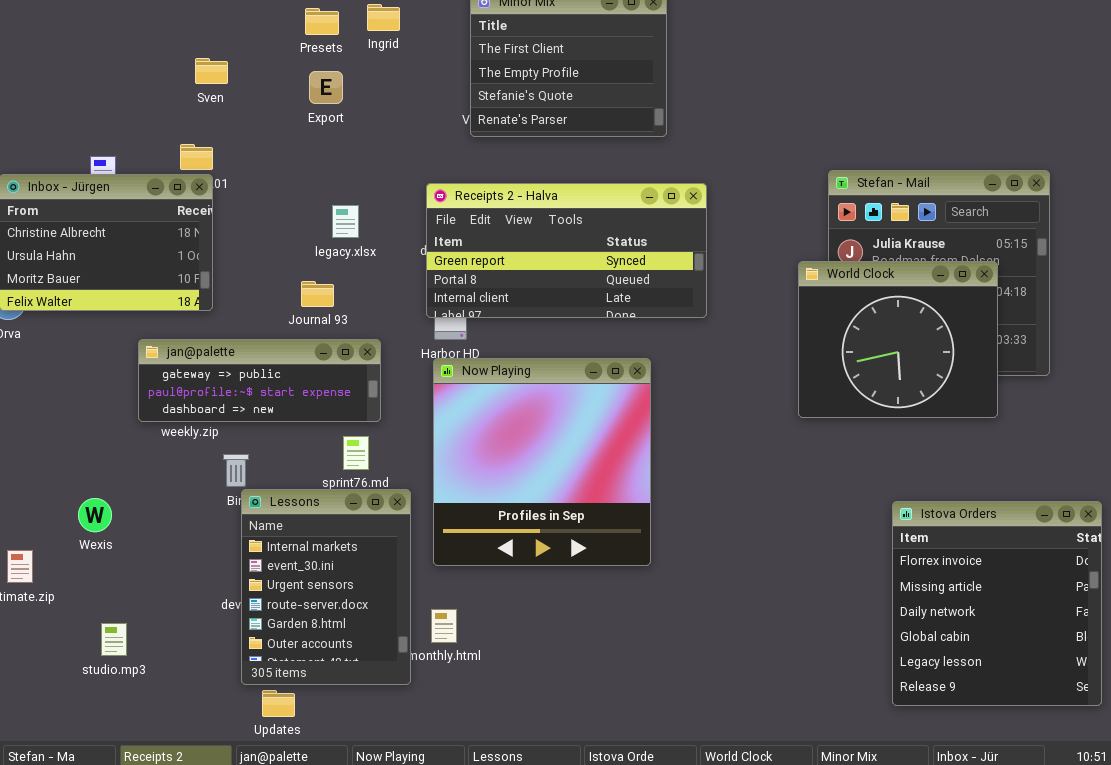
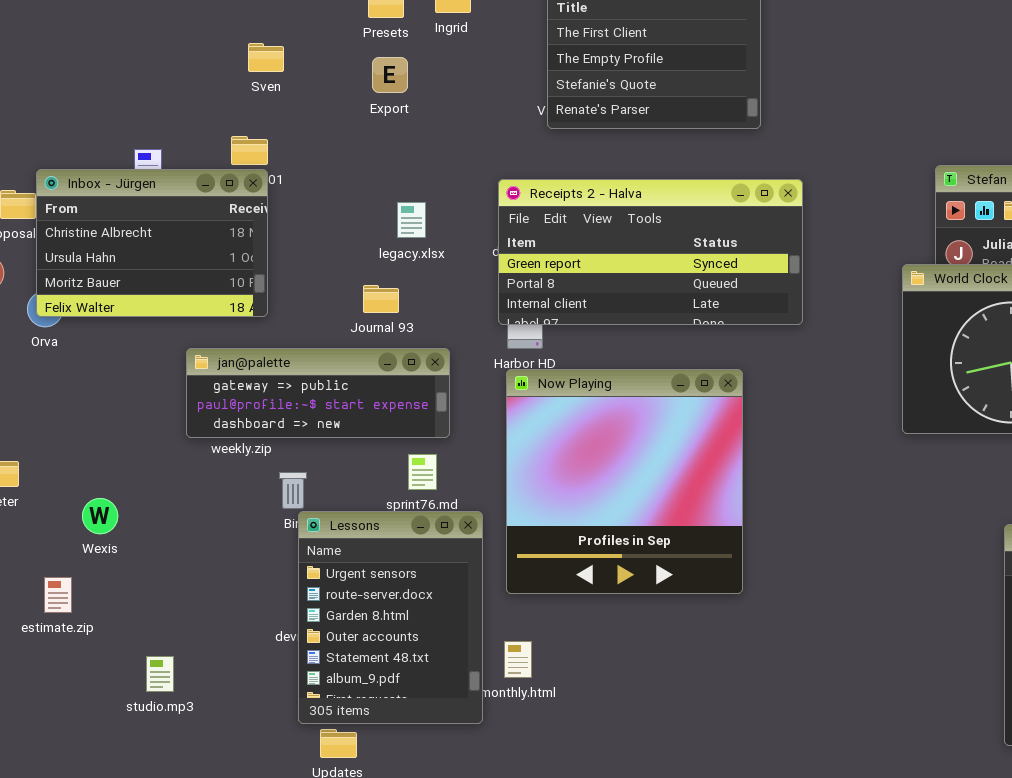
Lessons: [241,489,411,685] -> [298,511,483,724], scrolled down 2 rows
Wexis: [78,498,112,532] -> [82,498,118,534], moved

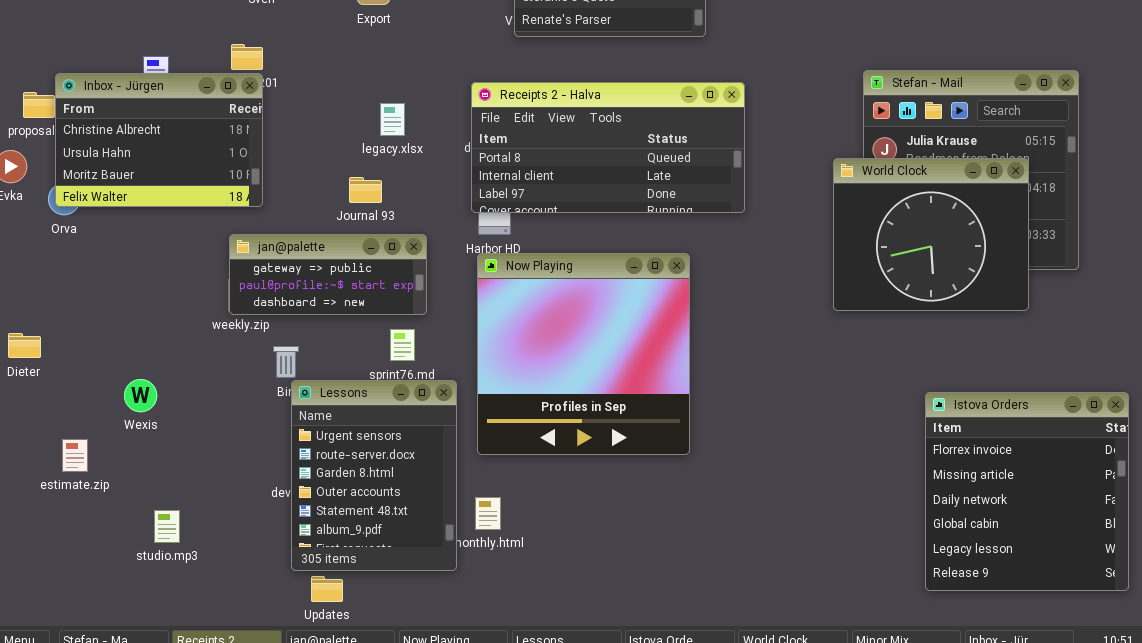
Receipts 2 - Halva: [498,179,803,325] -> [471,82,745,213], scrolled down 1 row
jan@palette: [186,348,450,438] -> [229,234,427,315], resized
Wexis: [82,498,118,534] -> [124,379,157,412], moved

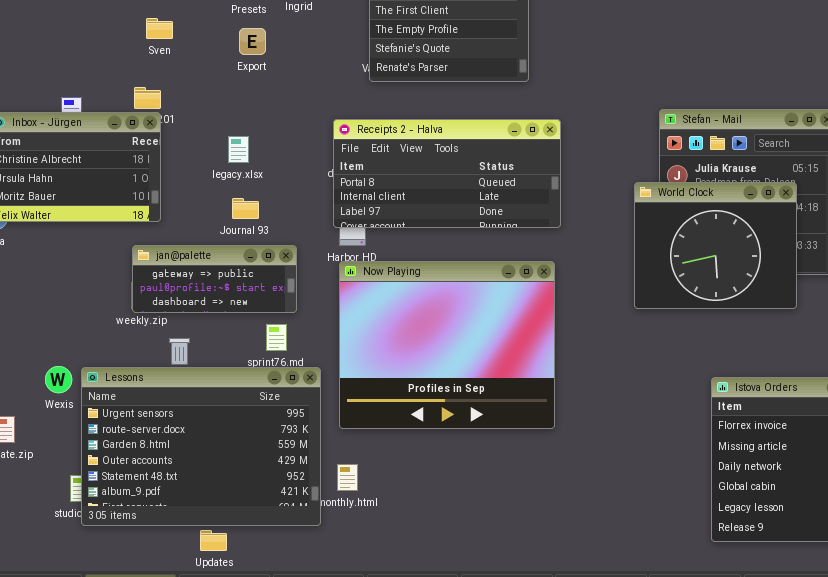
legacy.xlsx: [380,103,405,136] -> [228,136,249,163], moved
Now Playing: [477,253,690,455] -> [339,261,555,429], resized
Lessons: [291,380,457,571] -> [81,367,321,526], resized

